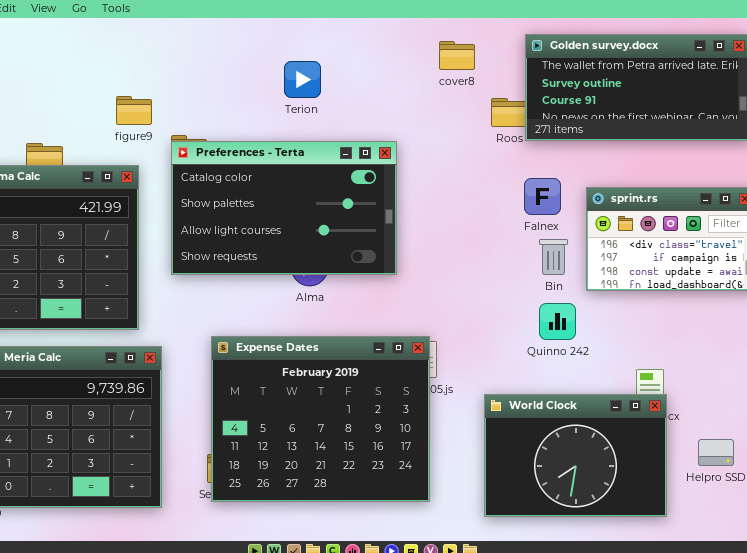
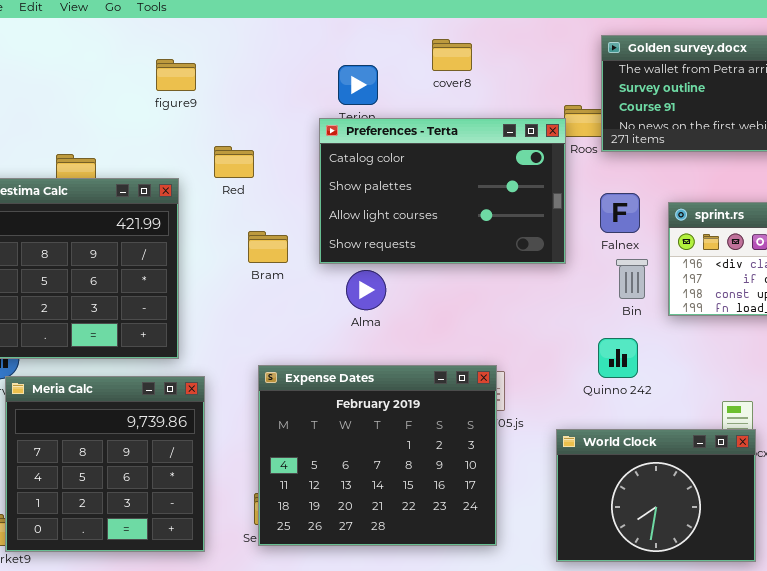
cover8: [439,41,475,70] -> [432,39,472,71], moved
figure9: [116,96,152,125] -> [156,59,196,91], moved
Preferences - Terta: [171,141,397,275] -> [319,118,566,264], moved
Quinno 242: [539,303,576,340] -> [598,338,638,378], moved

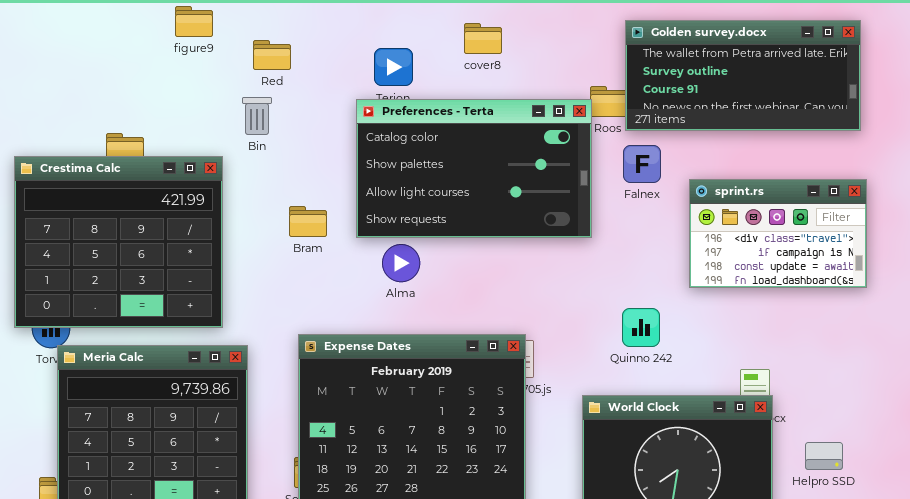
figure9: [156,59,196,91] -> [175,6,213,37], moved
Red: [214,146,254,178] -> [253,40,291,70], moved
Falnex: [600,193,640,233] -> [623,145,661,183], moved
Bin: [616,259,648,299] -> [242,97,272,135], moved

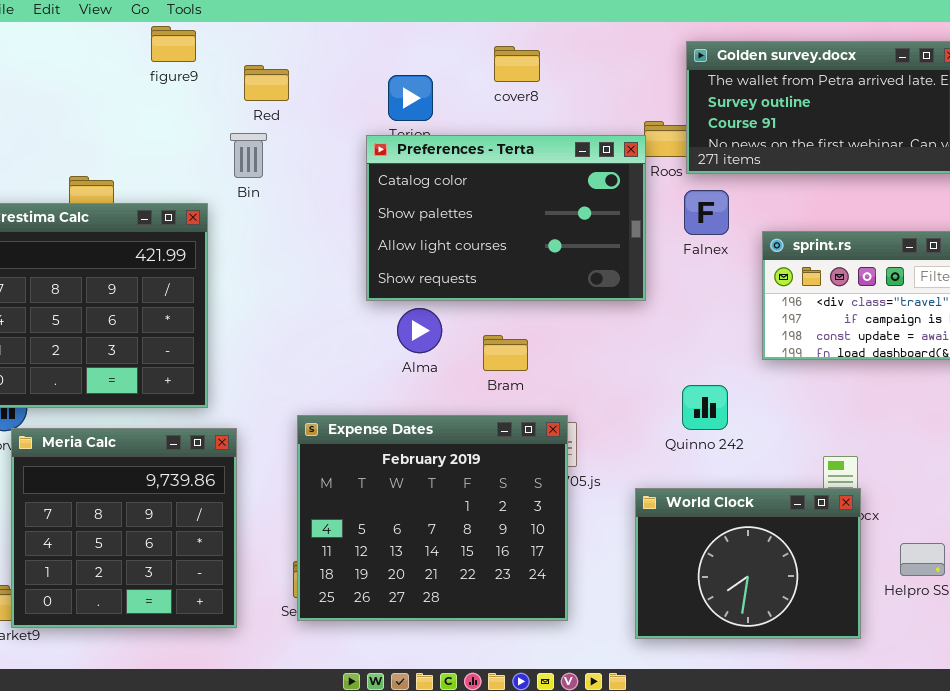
Bram: [289,206,327,237] -> [483,335,528,371], moved

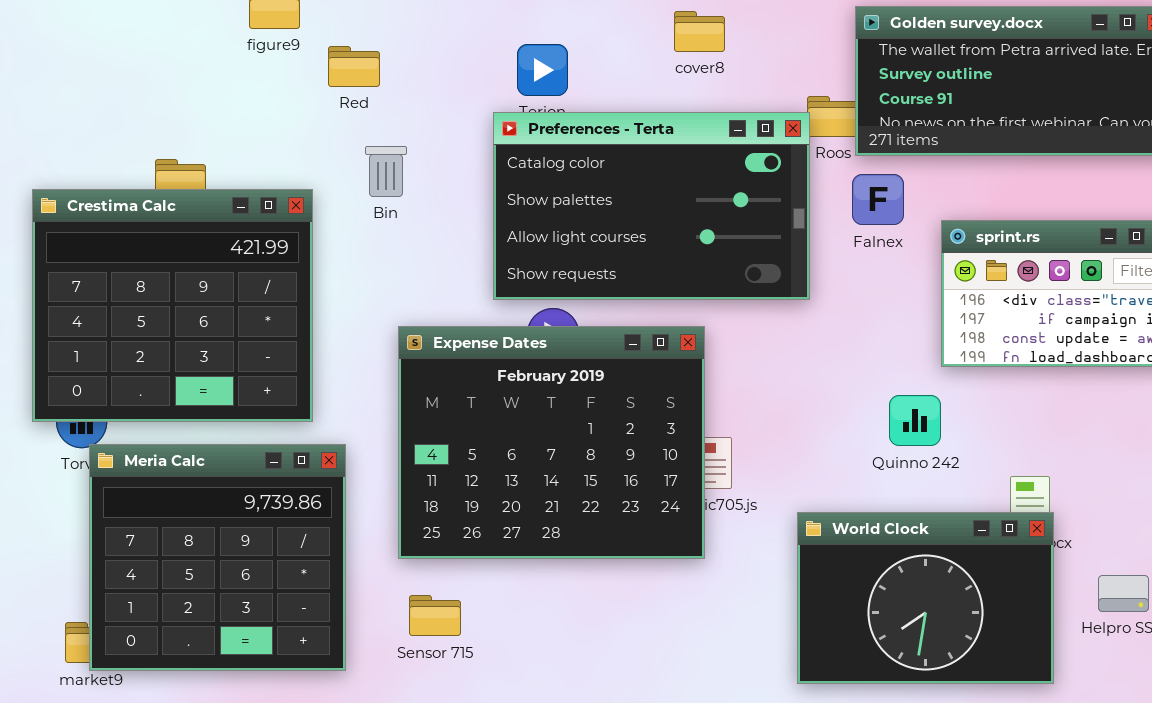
cover8: [494,46,540,82] -> [674,11,725,52], moved
Red: [244,65,289,101] -> [328,46,380,87], moved
Bin: [230,133,267,178] -> [365,146,407,197], moved
Quinno 242: [682,385,728,430] -> [889,395,941,446], moved
Expense Dates: [297,415,568,621] -> [398,326,705,559], moved

